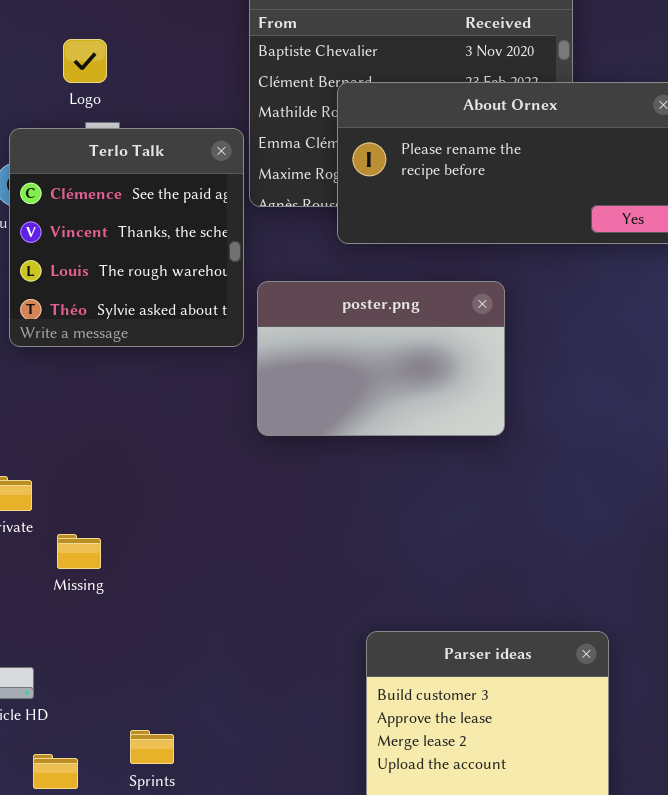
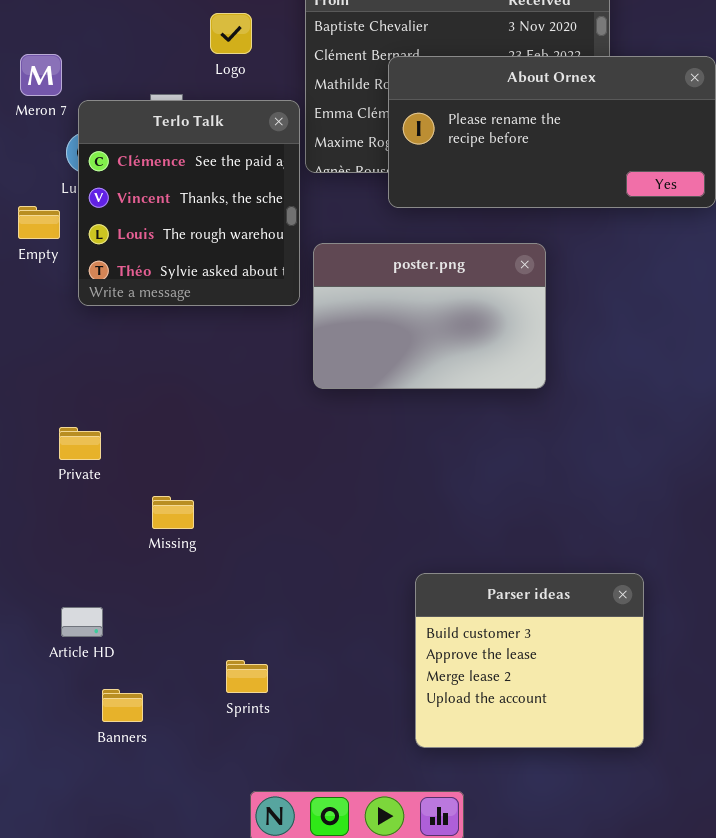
Logo: [63,39,107,83] -> [210,13,252,54], moved
Missing: [57,534,101,569] -> [152,496,194,529], moved
Sprints: [130,730,174,764] -> [226,660,268,693], moved

